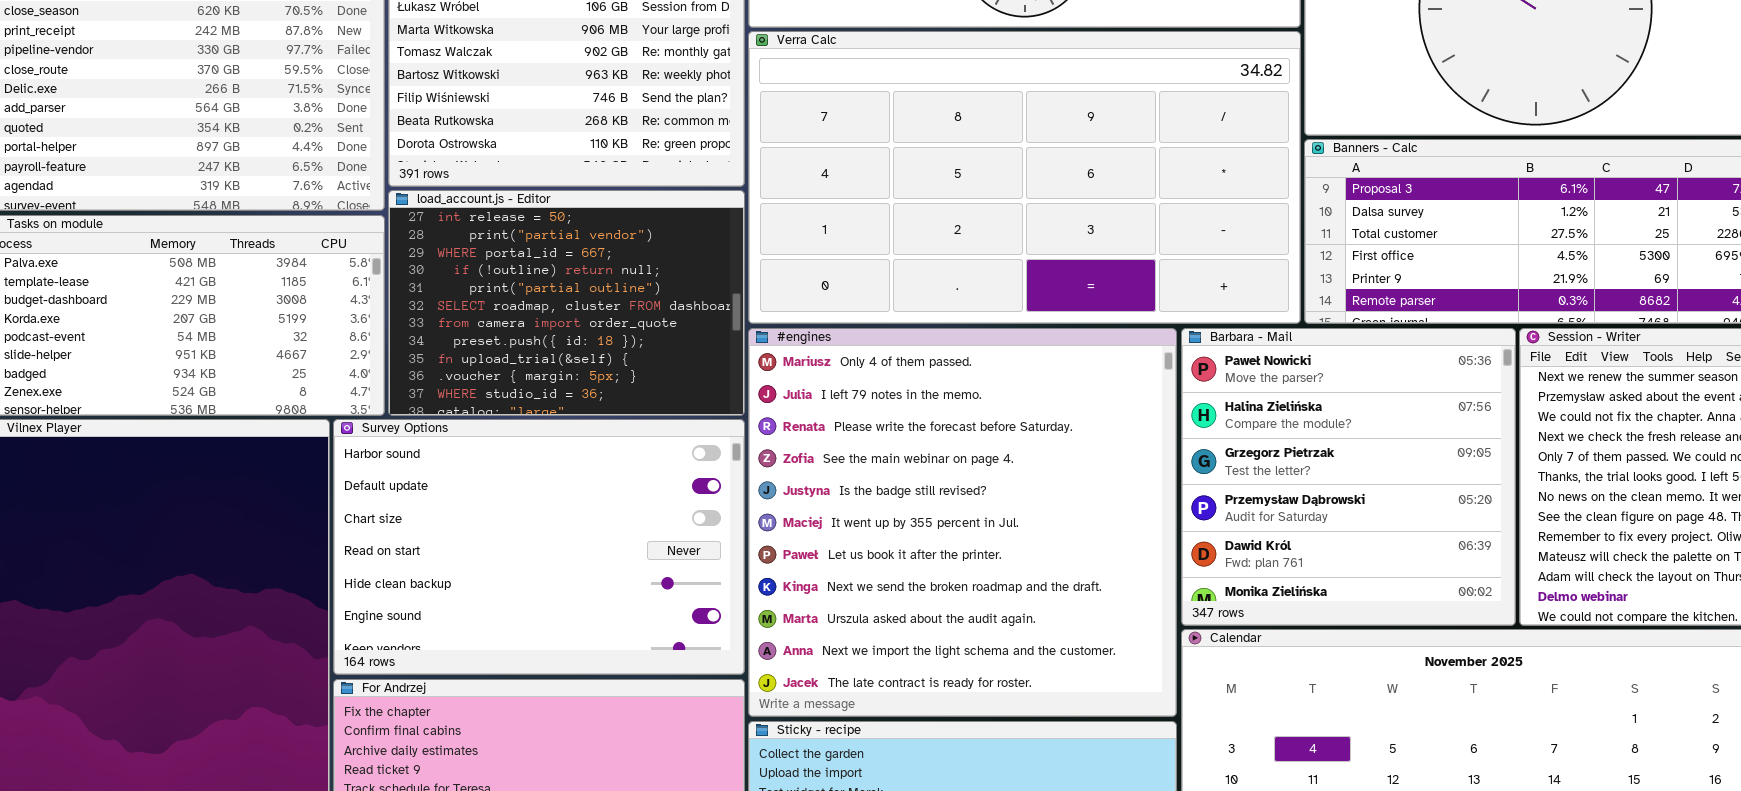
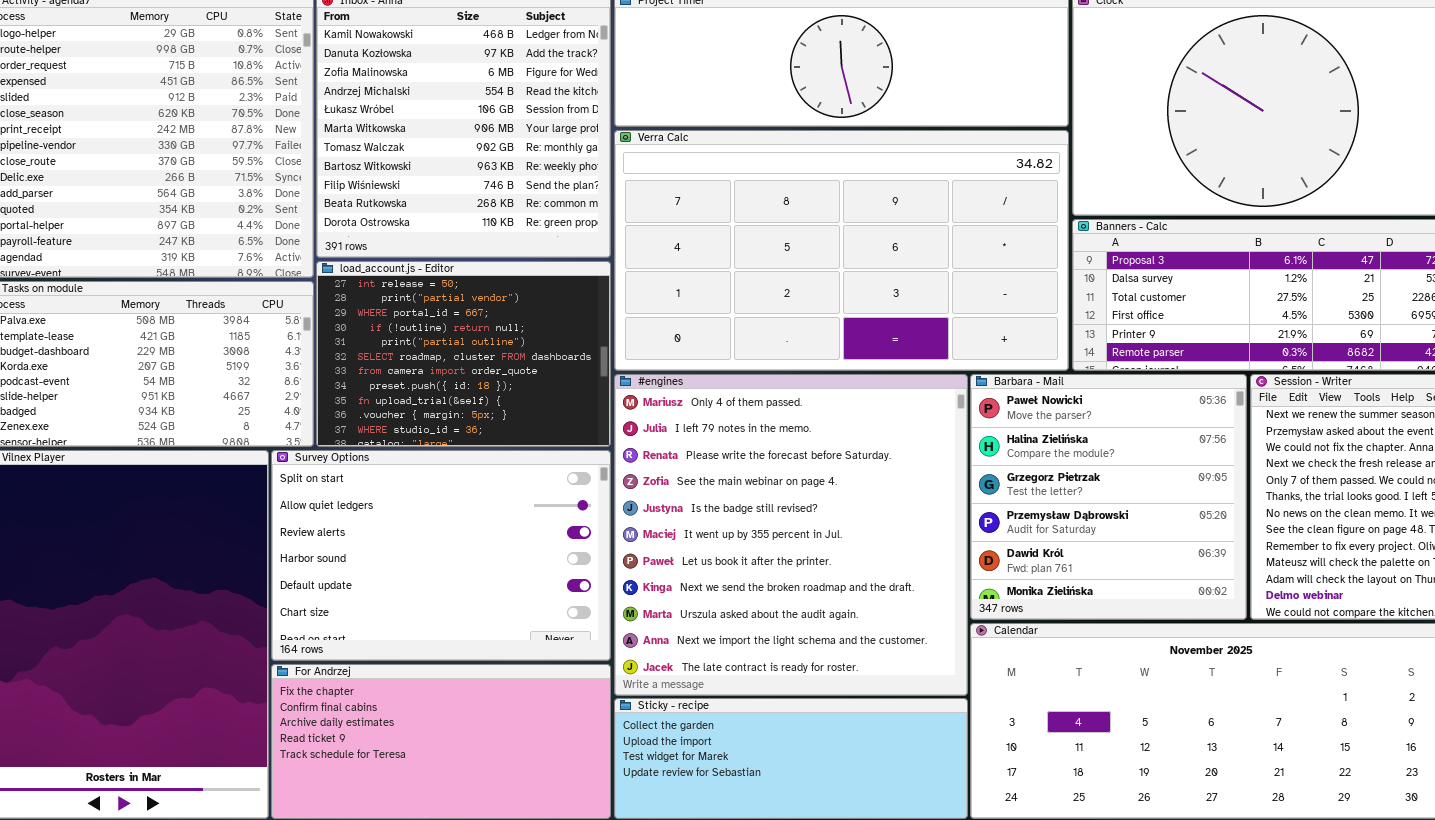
Survey Options: [333,419,745,675] -> [271,450,611,661], scrolled up 3 rows

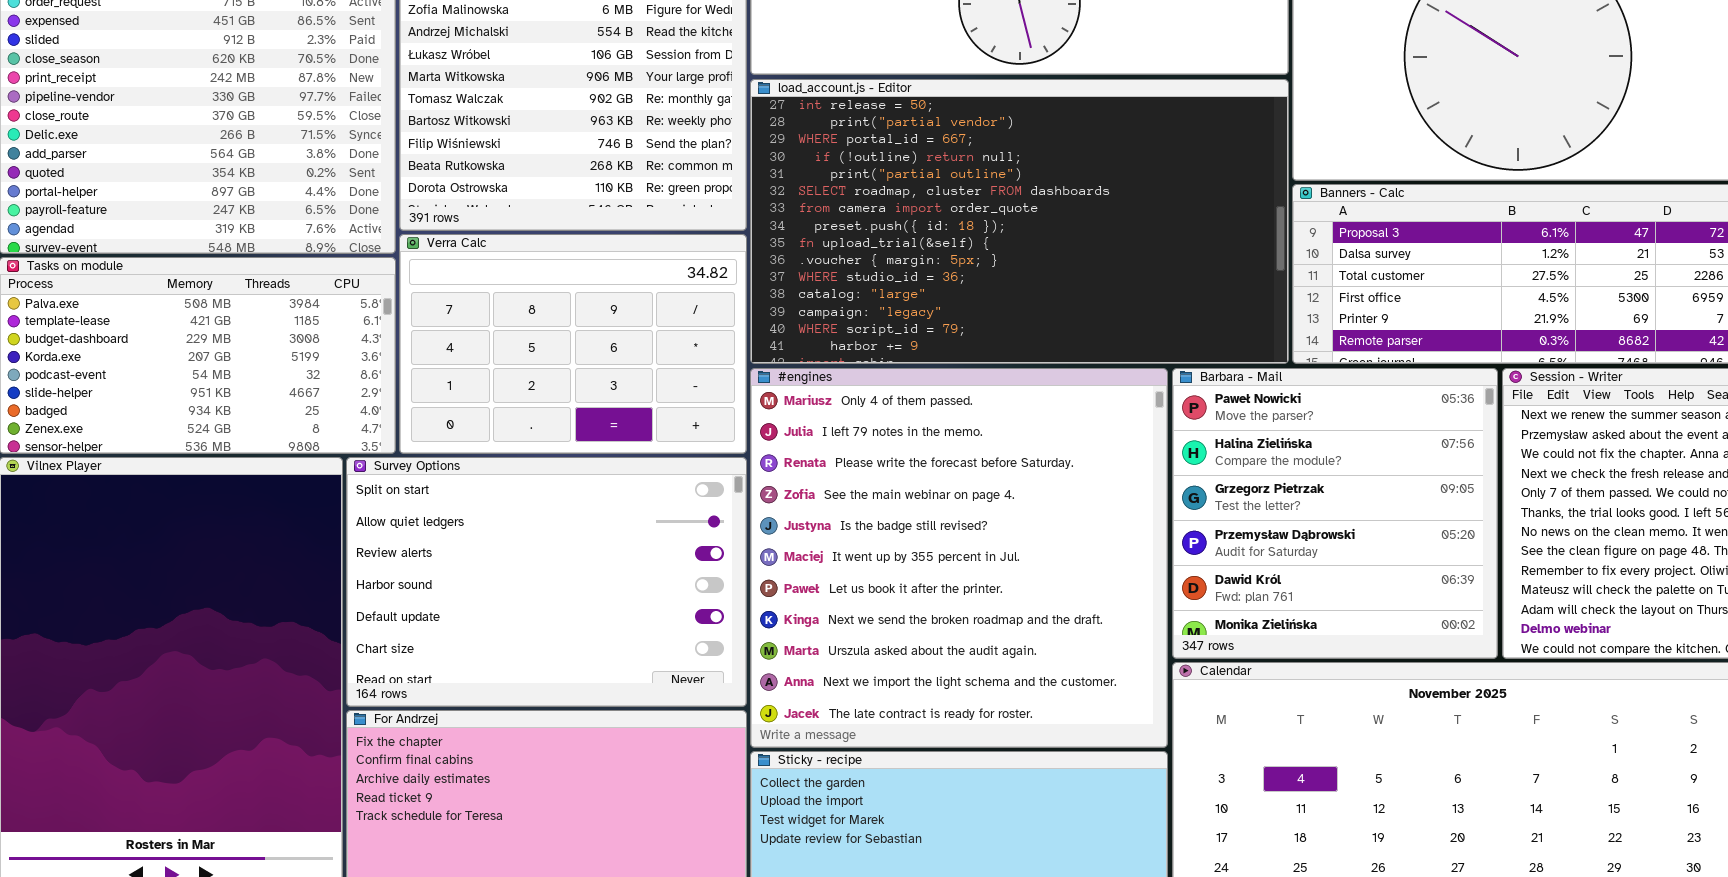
Verra Calc: [614,130,1069,371] -> [399,234,747,454], moved, resized
load_account.js - Editor: [316,261,611,447] -> [750,79,1289,364], moved, resized

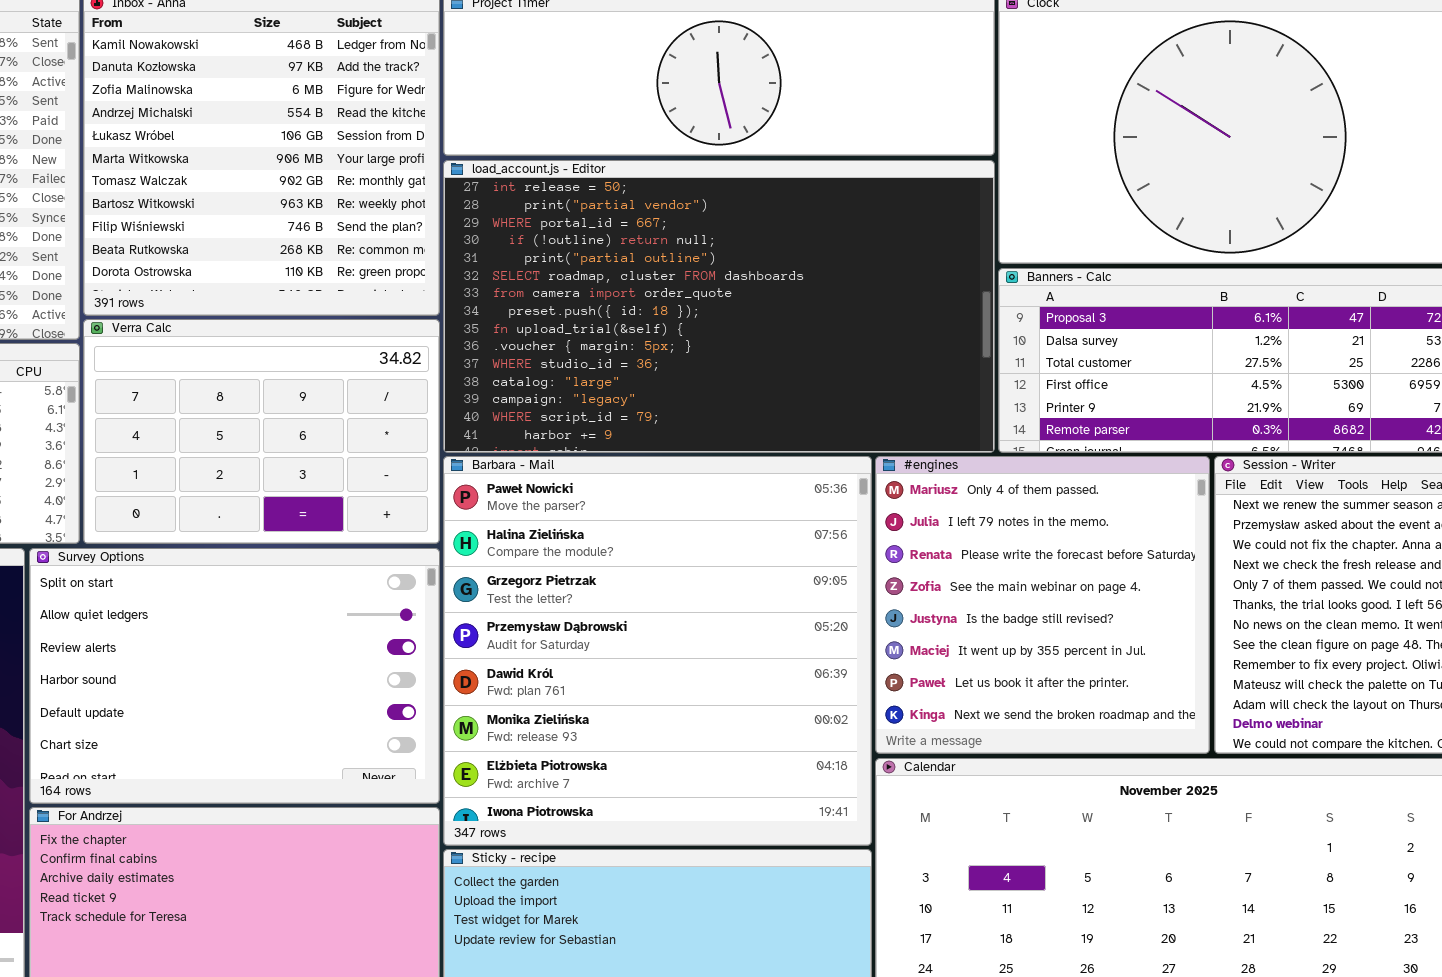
#engines: [750,368,1168,748] -> [875,456,1210,754], moved, resized
Barbara - Mail: [1172,368,1498,659] -> [443,456,872,846], moved, resized

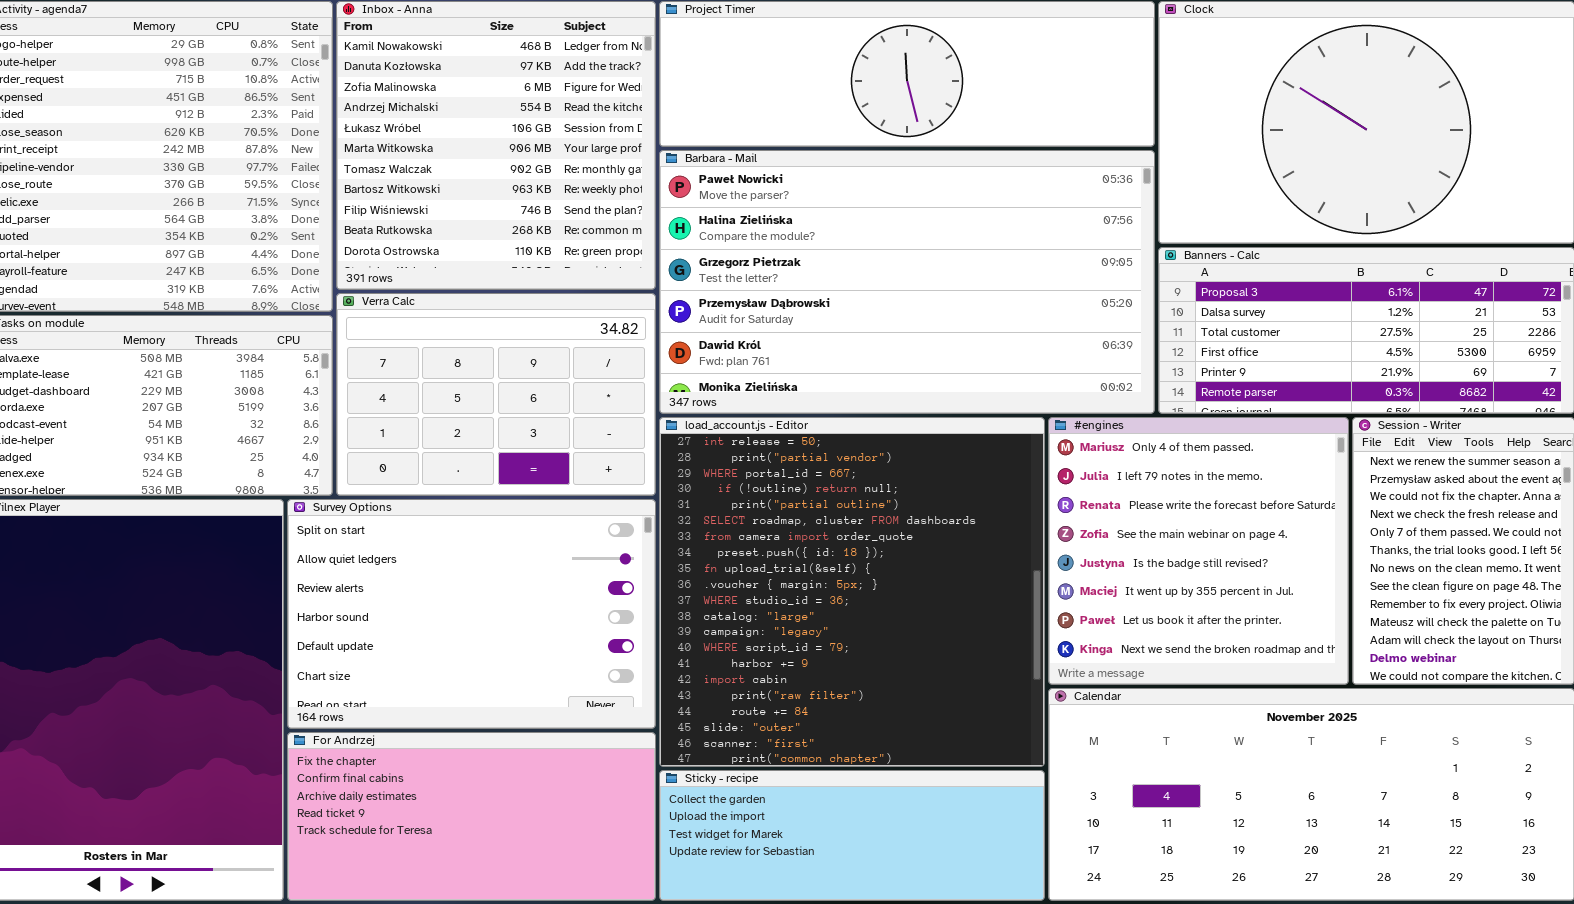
load_account.js - Editor: [443,160,995,453] -> [659,417,1045,767], moved, resized
Barbara - Mail: [443,456,872,846] -> [659,150,1155,414], moved, resized

